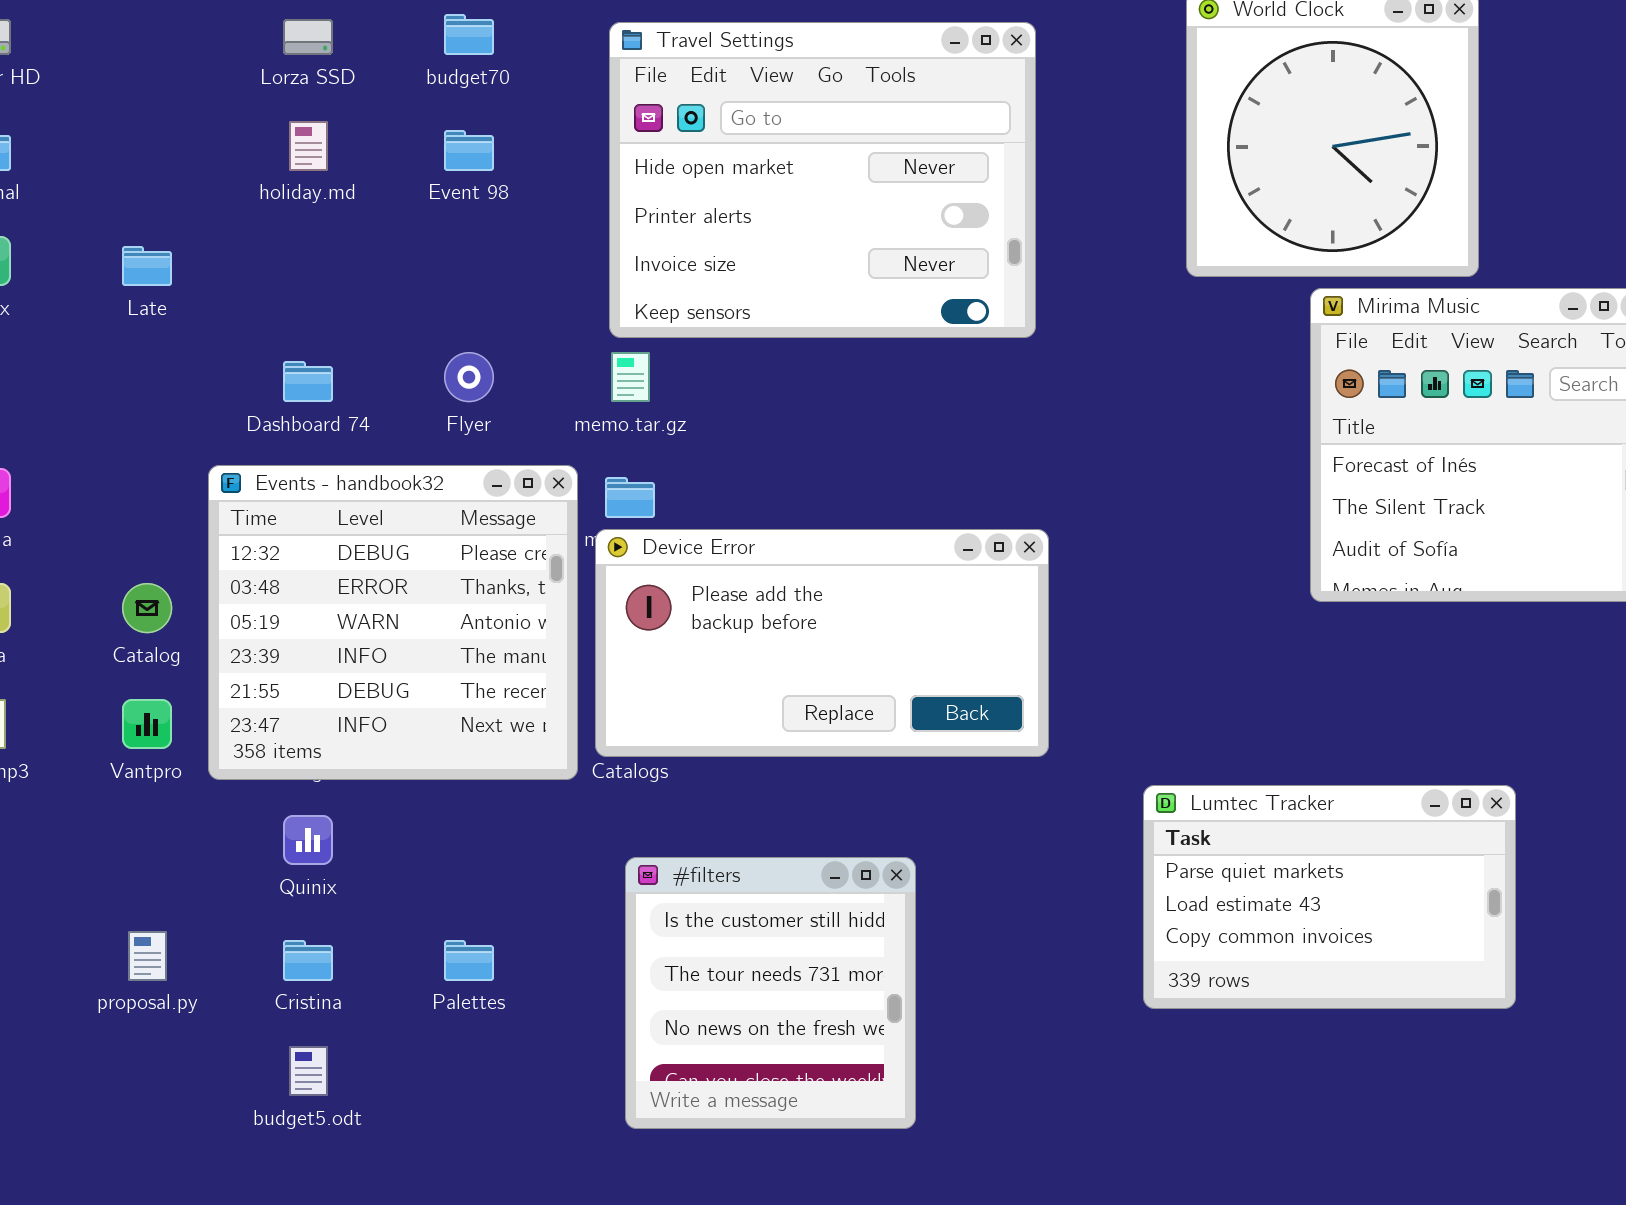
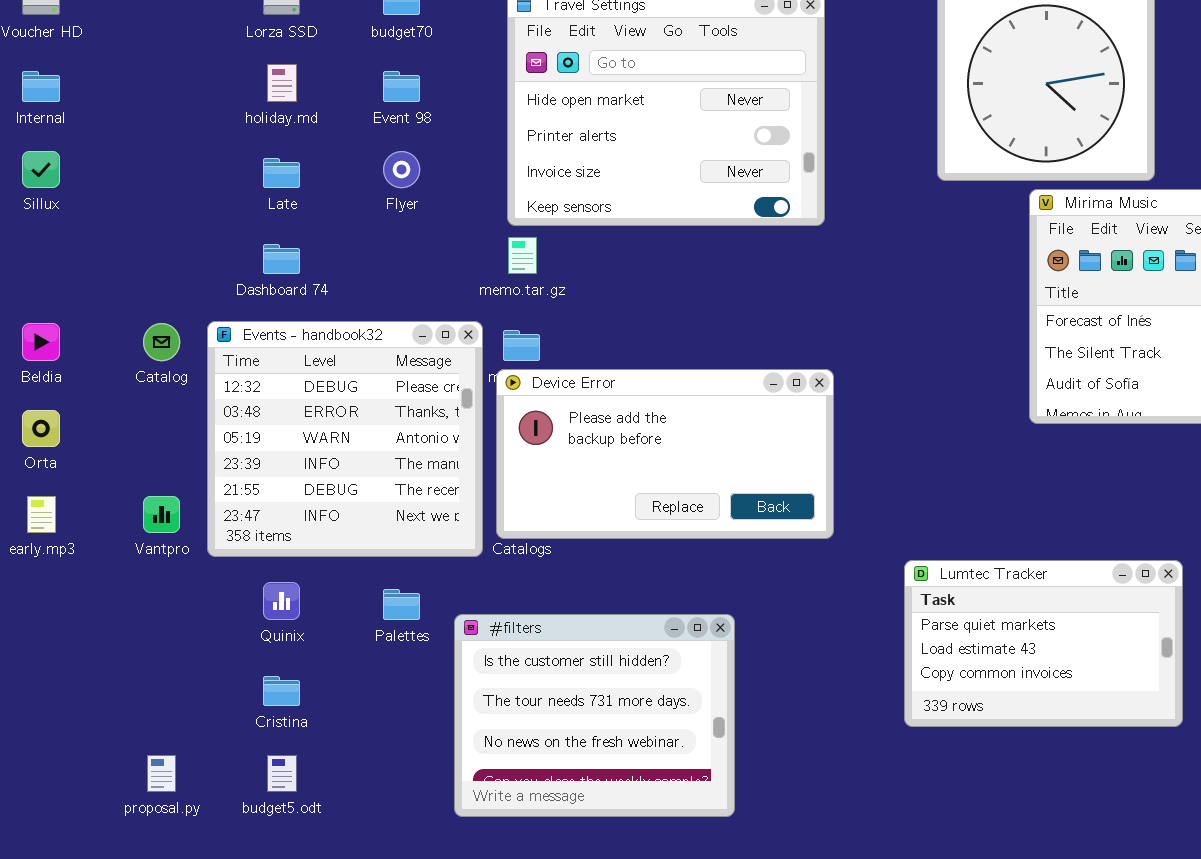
Late: [122,246,172,286] -> [263,158,300,188], moved
Flyer: [444,352,494,402] -> [383,151,420,188], moved
Catalog: [122,583,172,633] -> [143,323,180,361], moved
#filters: [625,857,916,1129] -> [454,614,735,817], resized
proposal.py: [128,931,167,981] -> [147,755,176,792], moved
Palettes: [444,940,494,981] -> [383,589,420,620], moved

